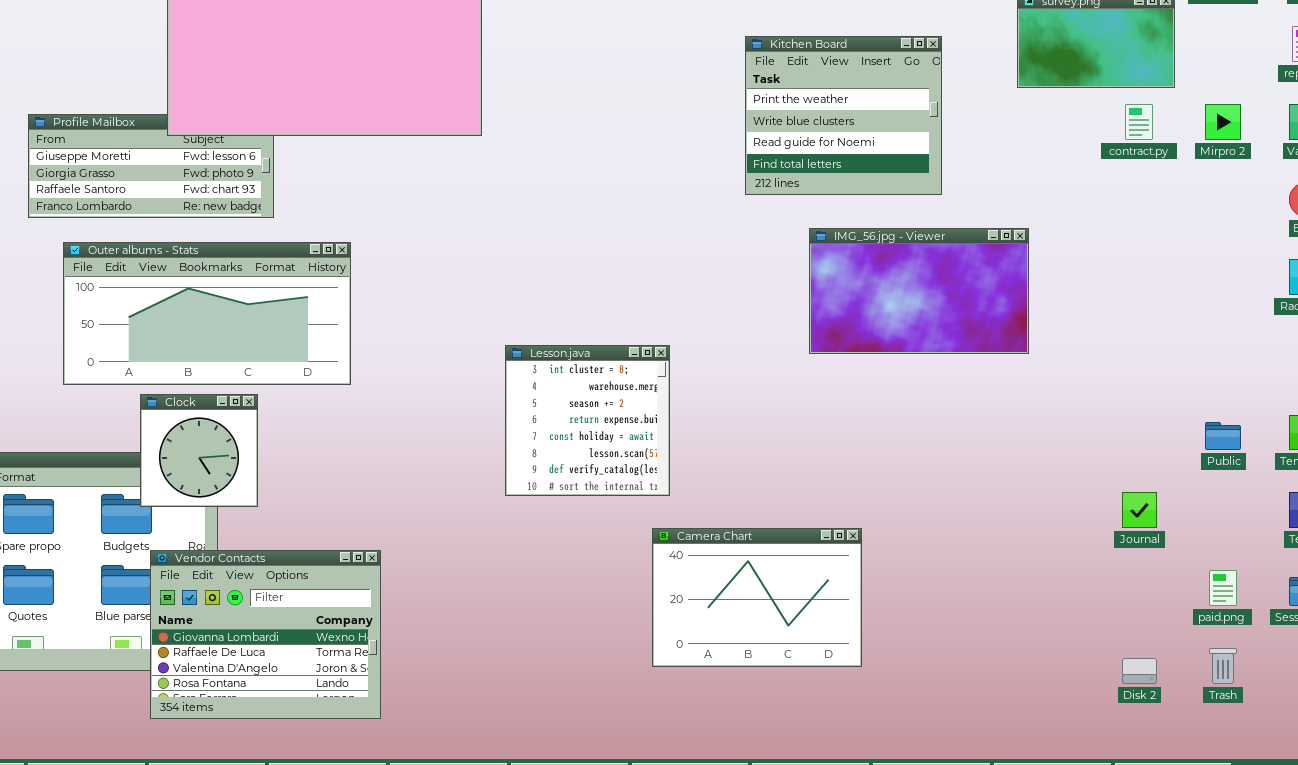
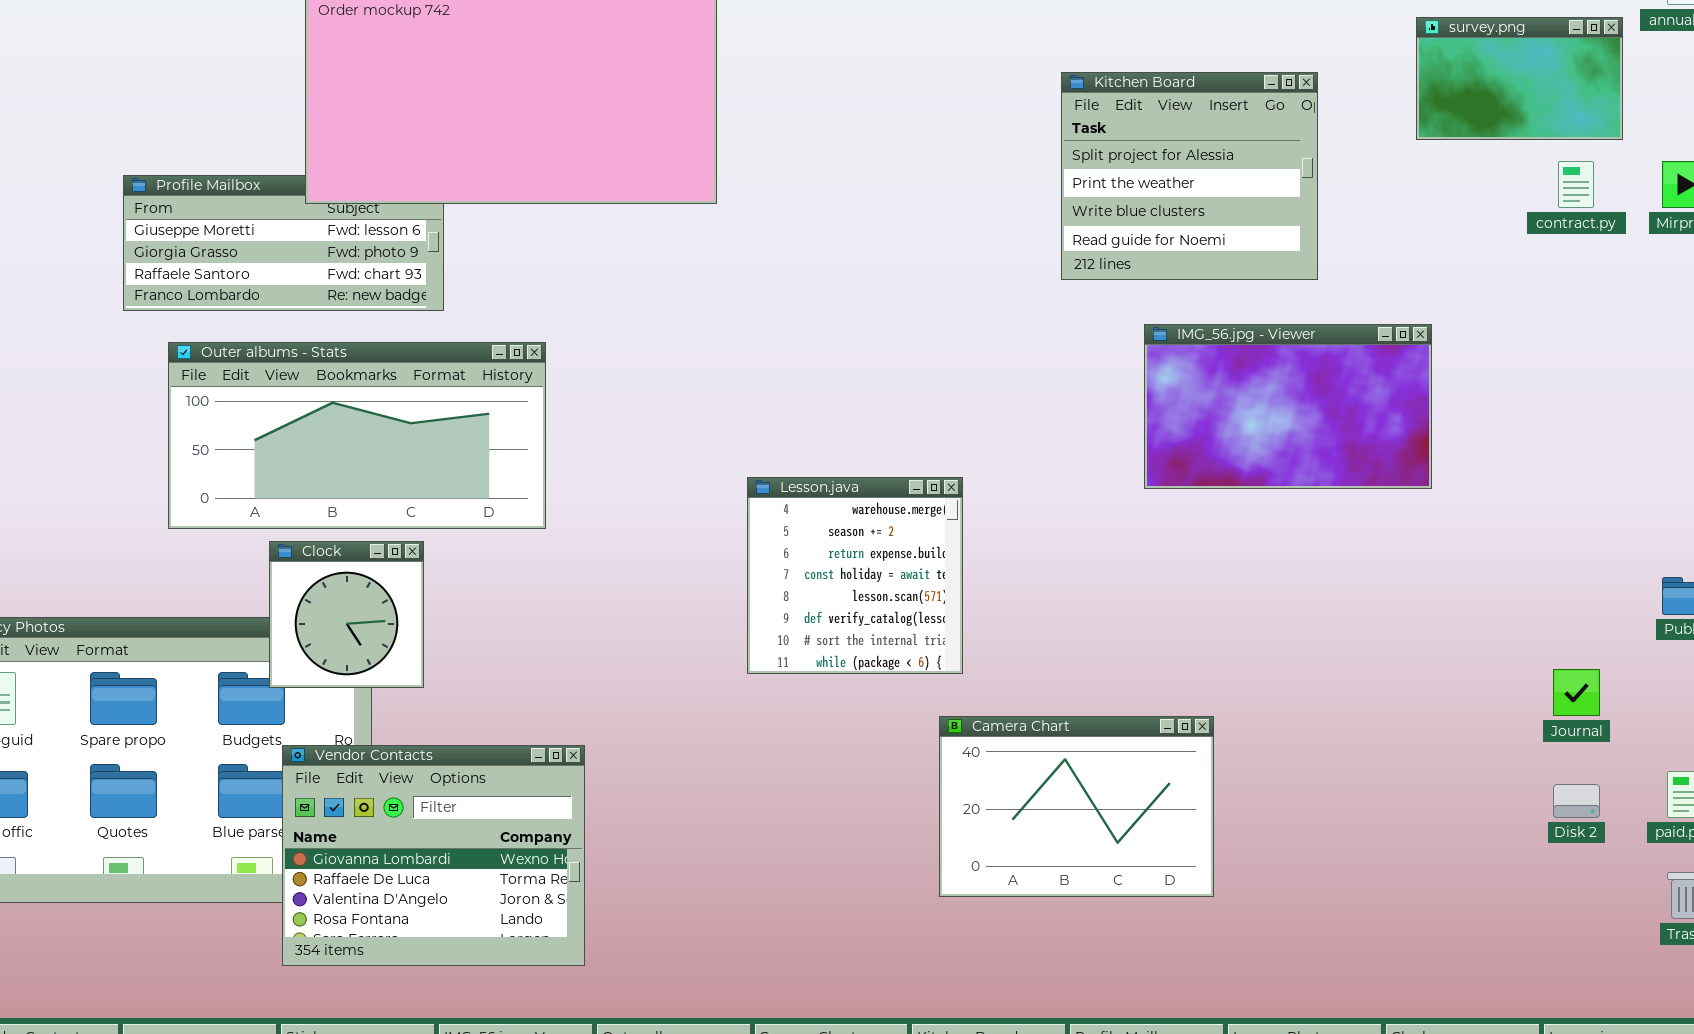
Kitchen Board: [745,36,942,195] -> [1061,72,1318,280], scrolled up 1 row
Lesson.java: [505,345,670,496] -> [747,477,963,674], scrolled down 1 row
Disk 2: [1122,658,1157,684] -> [1553,784,1600,818], moved

